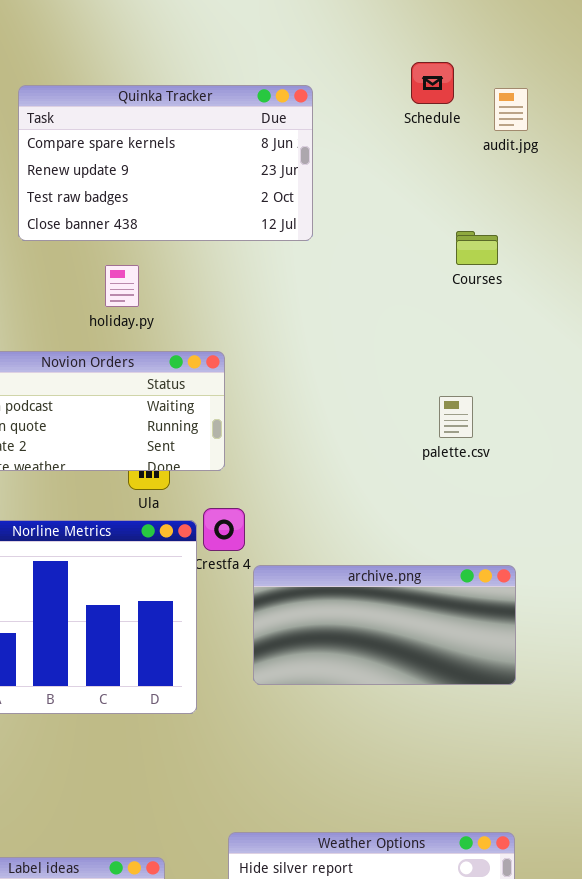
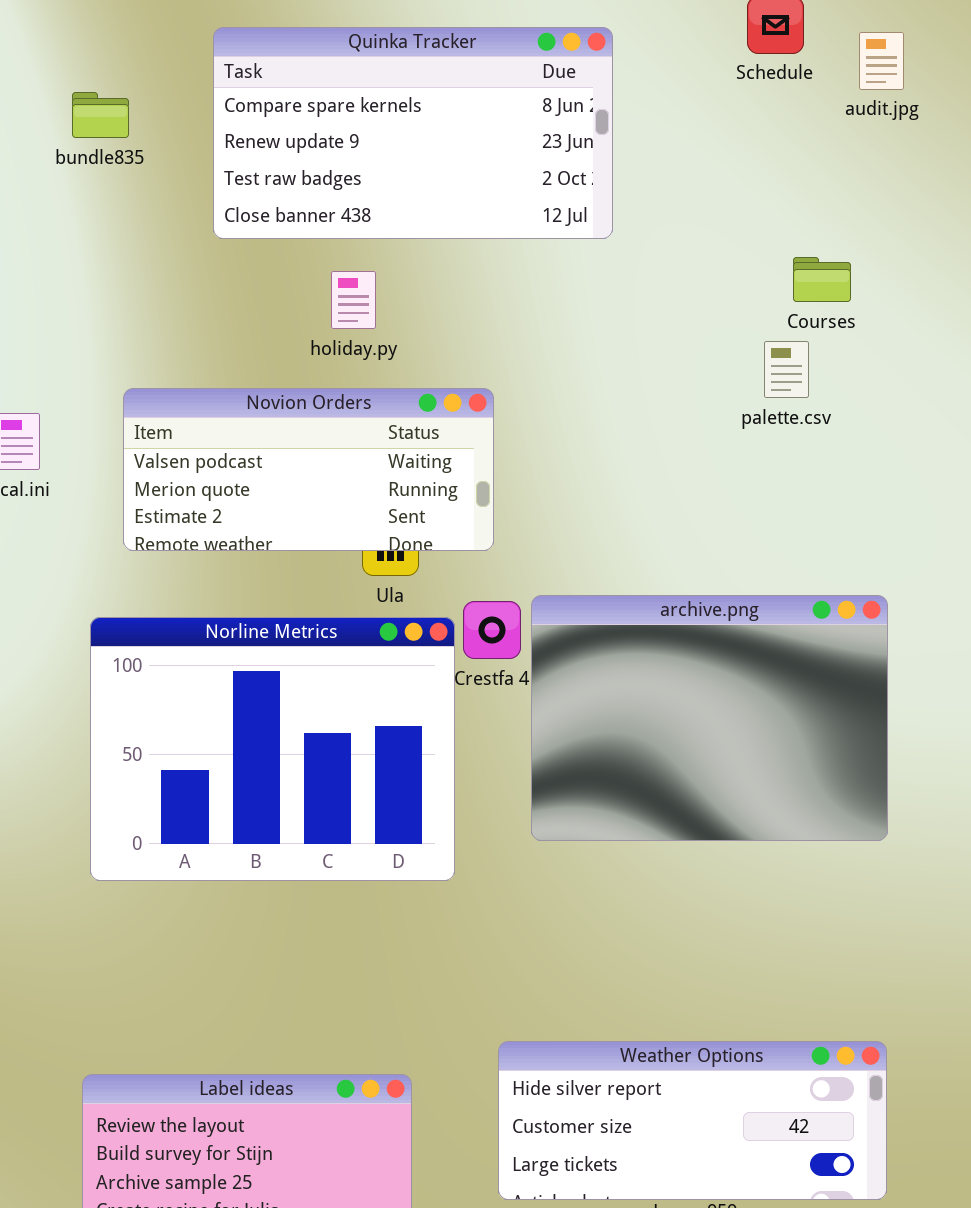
Courses: [456,231,498,265] -> [793,257,851,302], moved
palette.csv: [439,396,473,438] -> [764,341,809,398], moved
archive.png: [253,565,516,685] -> [531,595,888,841], resized

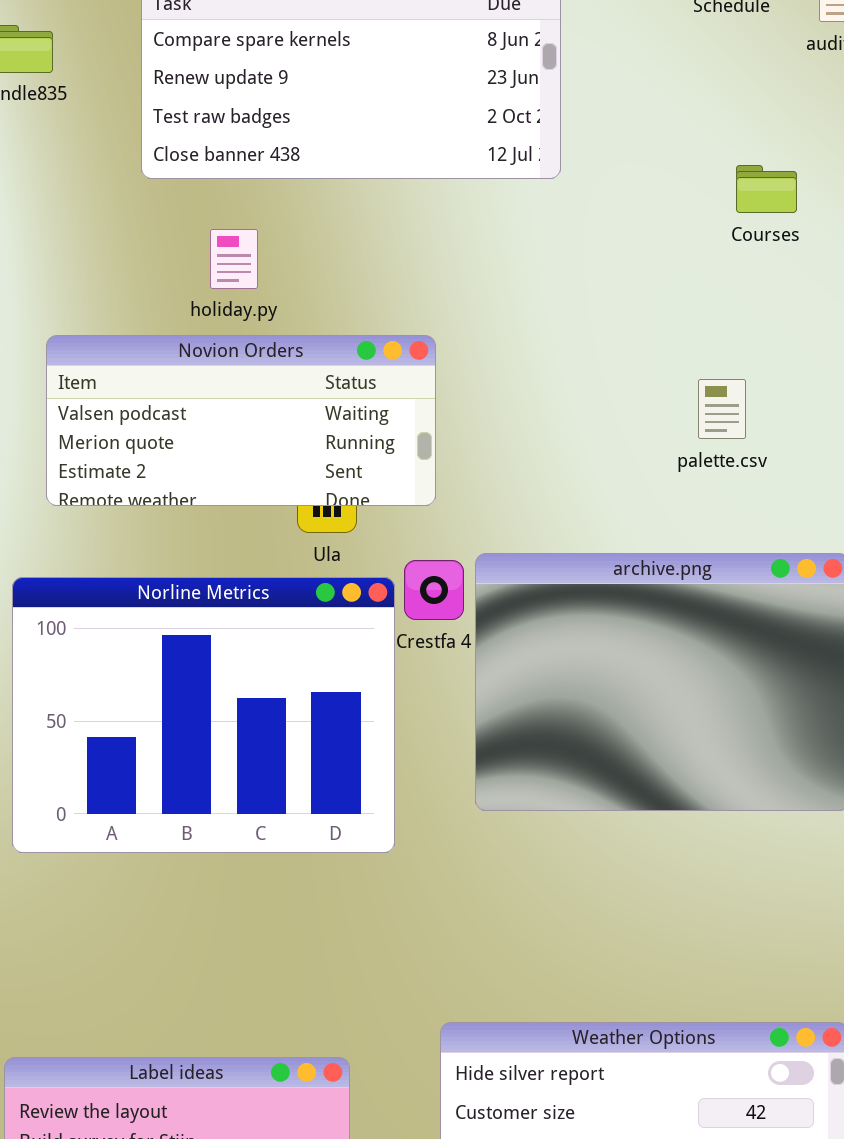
Courses: [793,257,851,302] -> [736,165,797,213], moved
holiday.py: [331,271,376,329] -> [210,229,258,289], moved
palette.csv: [764,341,809,398] -> [698,379,746,439], moved

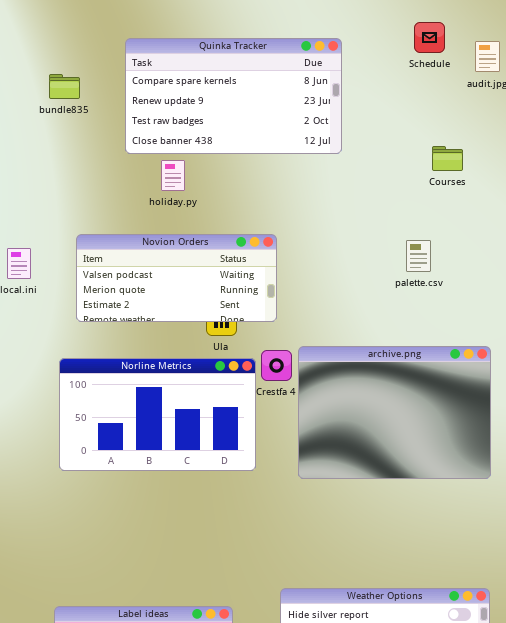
holiday.py: [210,229,258,289] -> [161,160,185,191], moved
palette.csv: [698,379,746,439] -> [406,240,431,272], moved
Norline Metrics: [12,577,395,853] -> [59,358,256,471], resized

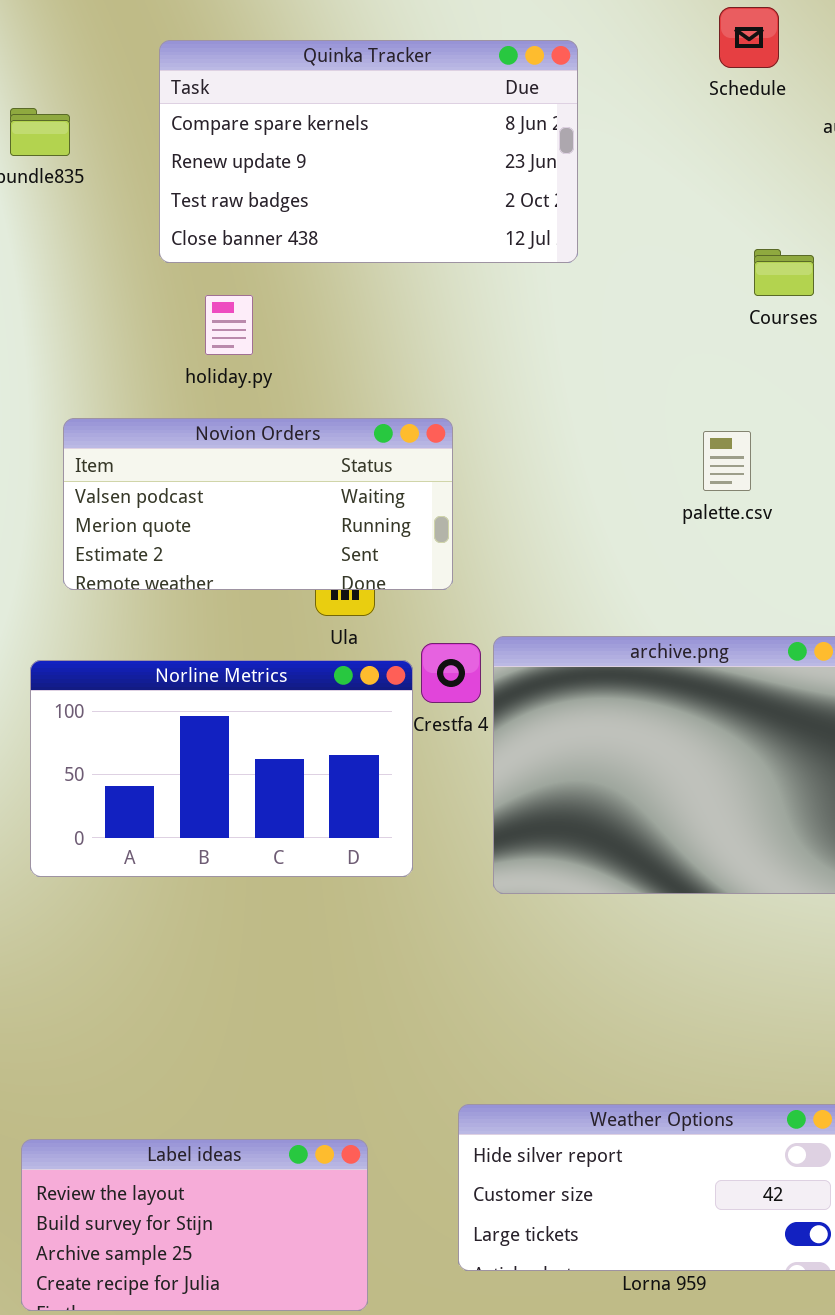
holiday.py: [161,160,185,191] -> [205,295,253,355], moved

